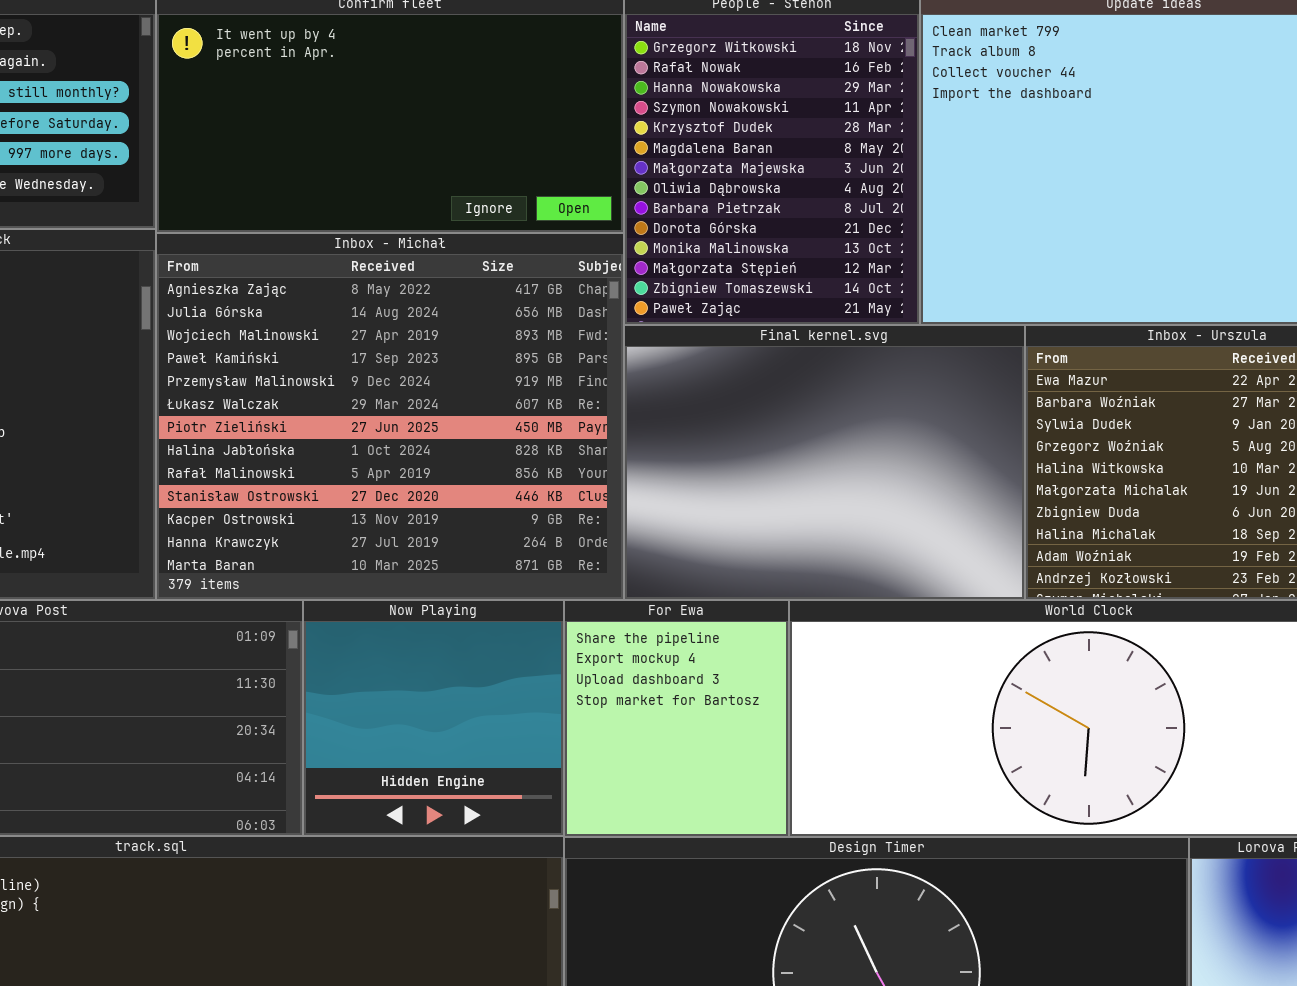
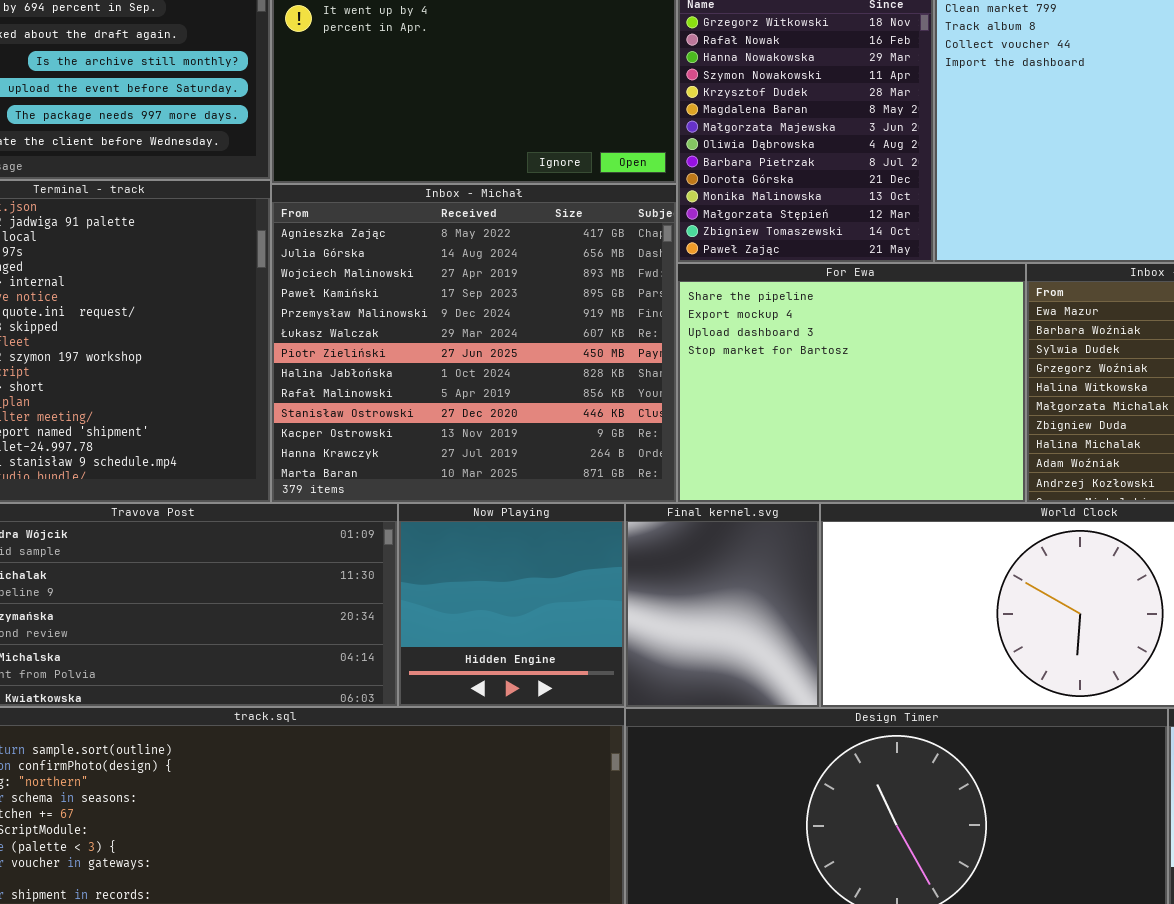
Final kernel.svg: [624,325,1025,600] -> [625,503,820,708], moved, resized
For Ewa: [564,600,789,837] -> [677,263,1026,503], moved, resized

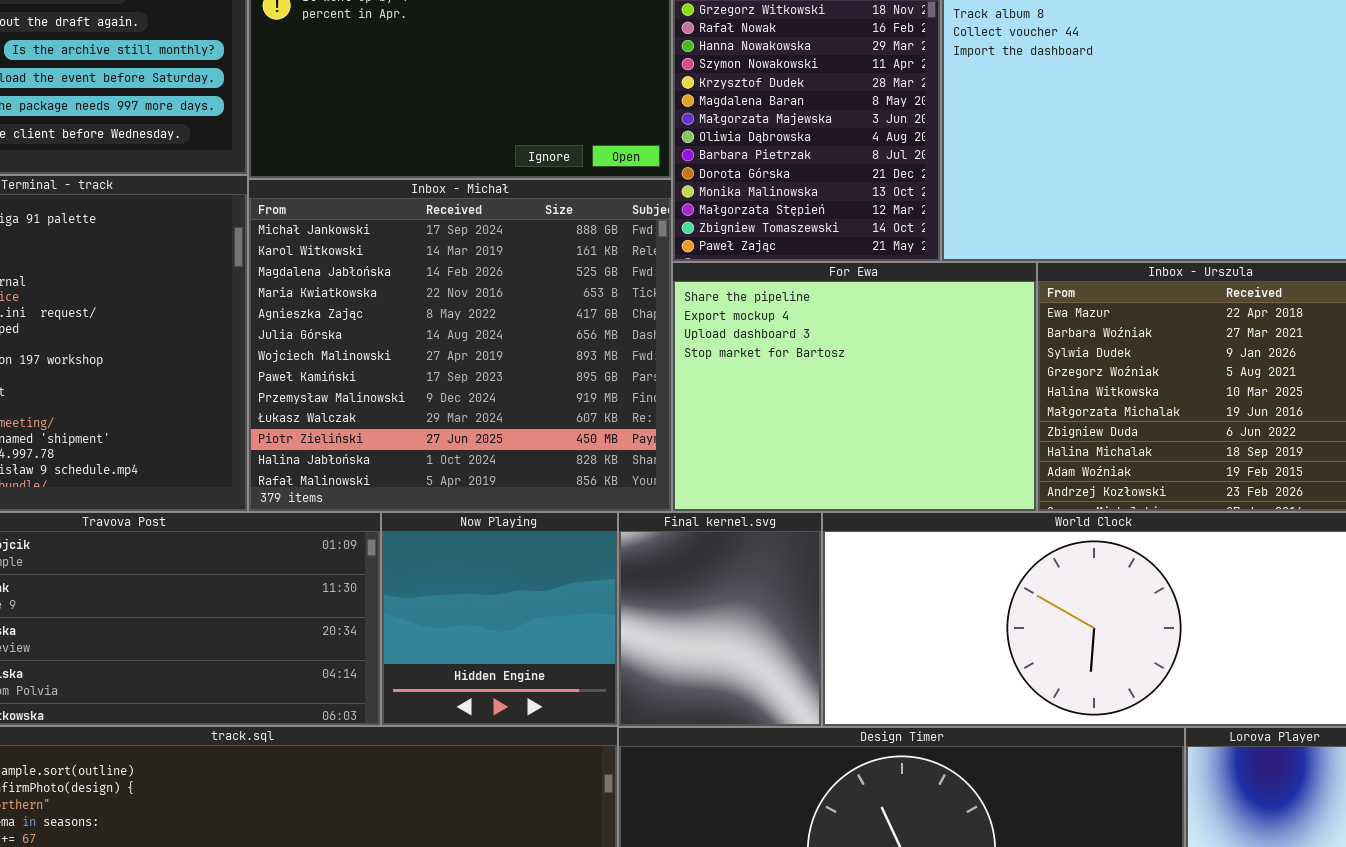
Inbox - Michał: [271,184,677,503] -> [248,179,672,512], scrolled up 4 rows

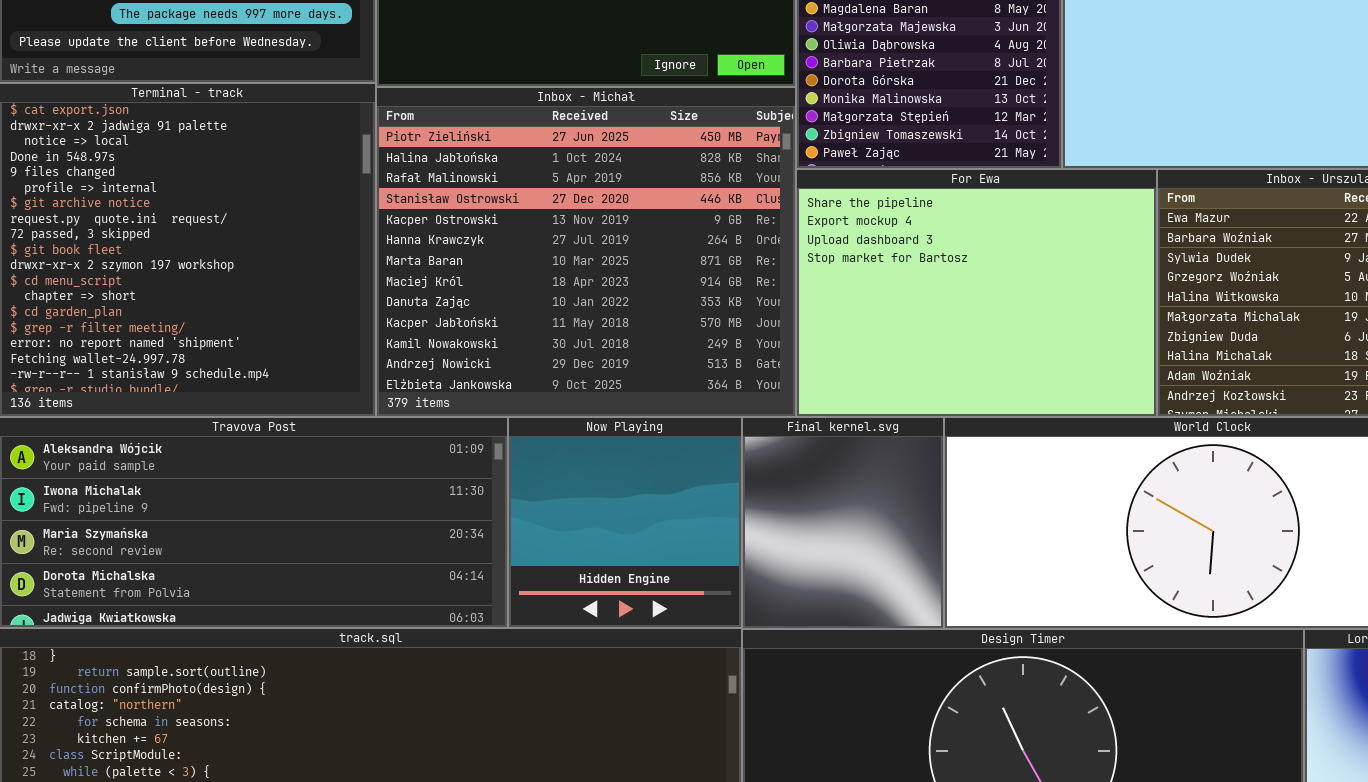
Inbox - Michał: [248,179,672,512] -> [376,87,796,417], scrolled down 10 rows

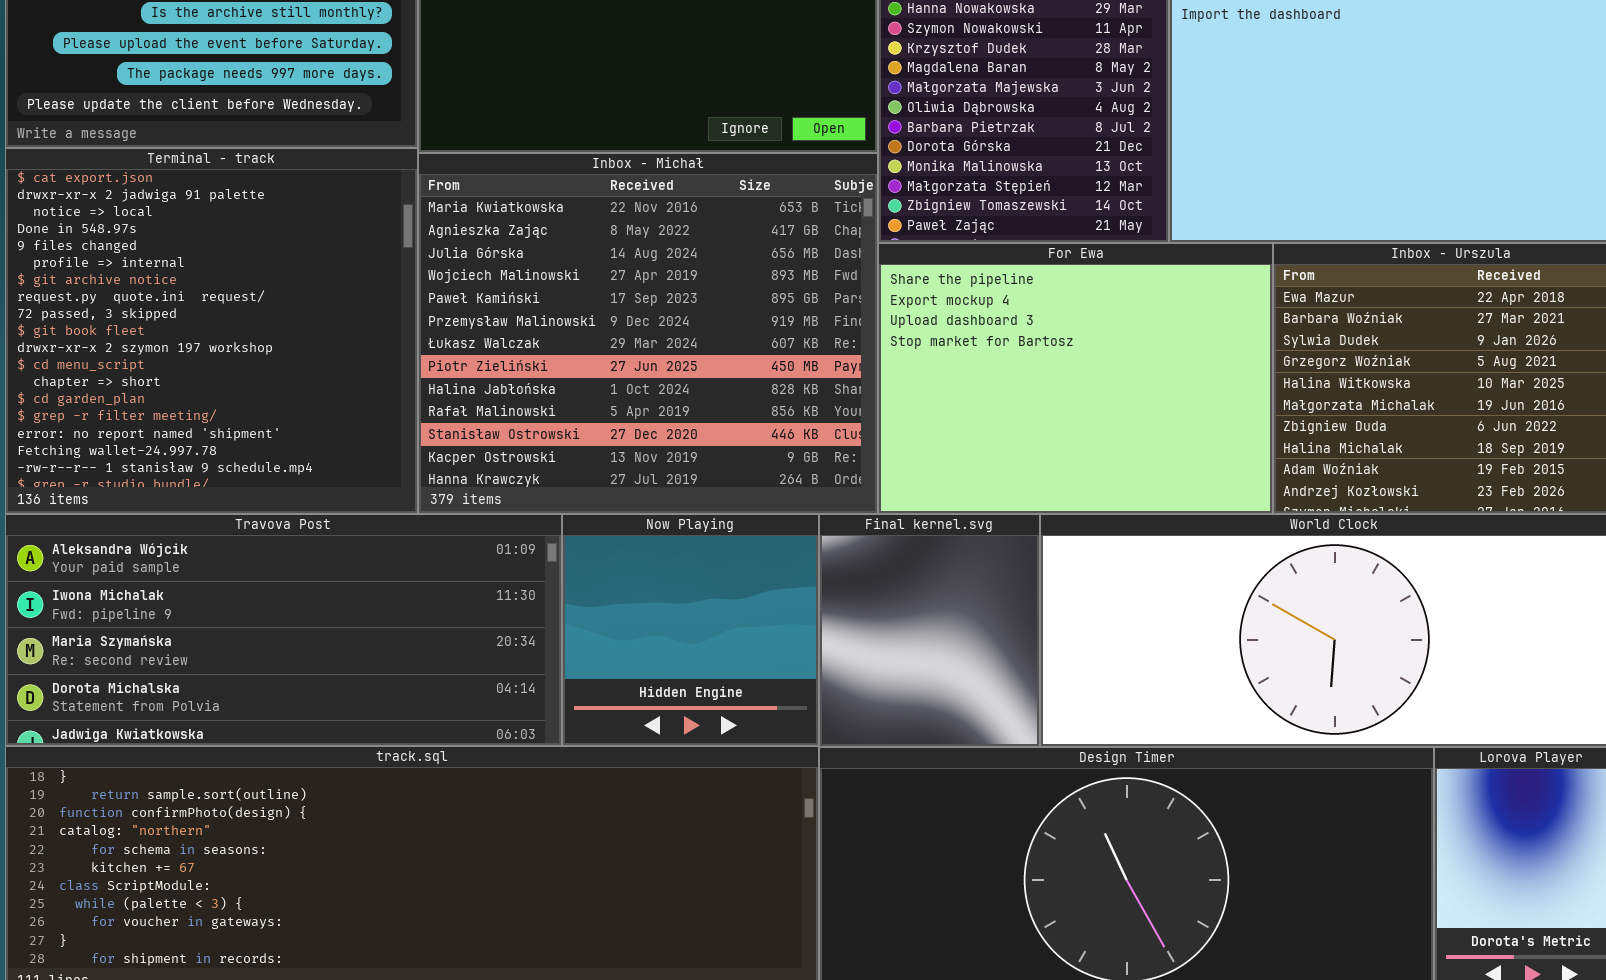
Inbox - Michał: [376,87,796,417] -> [418,153,878,514], scrolled up 7 rows

